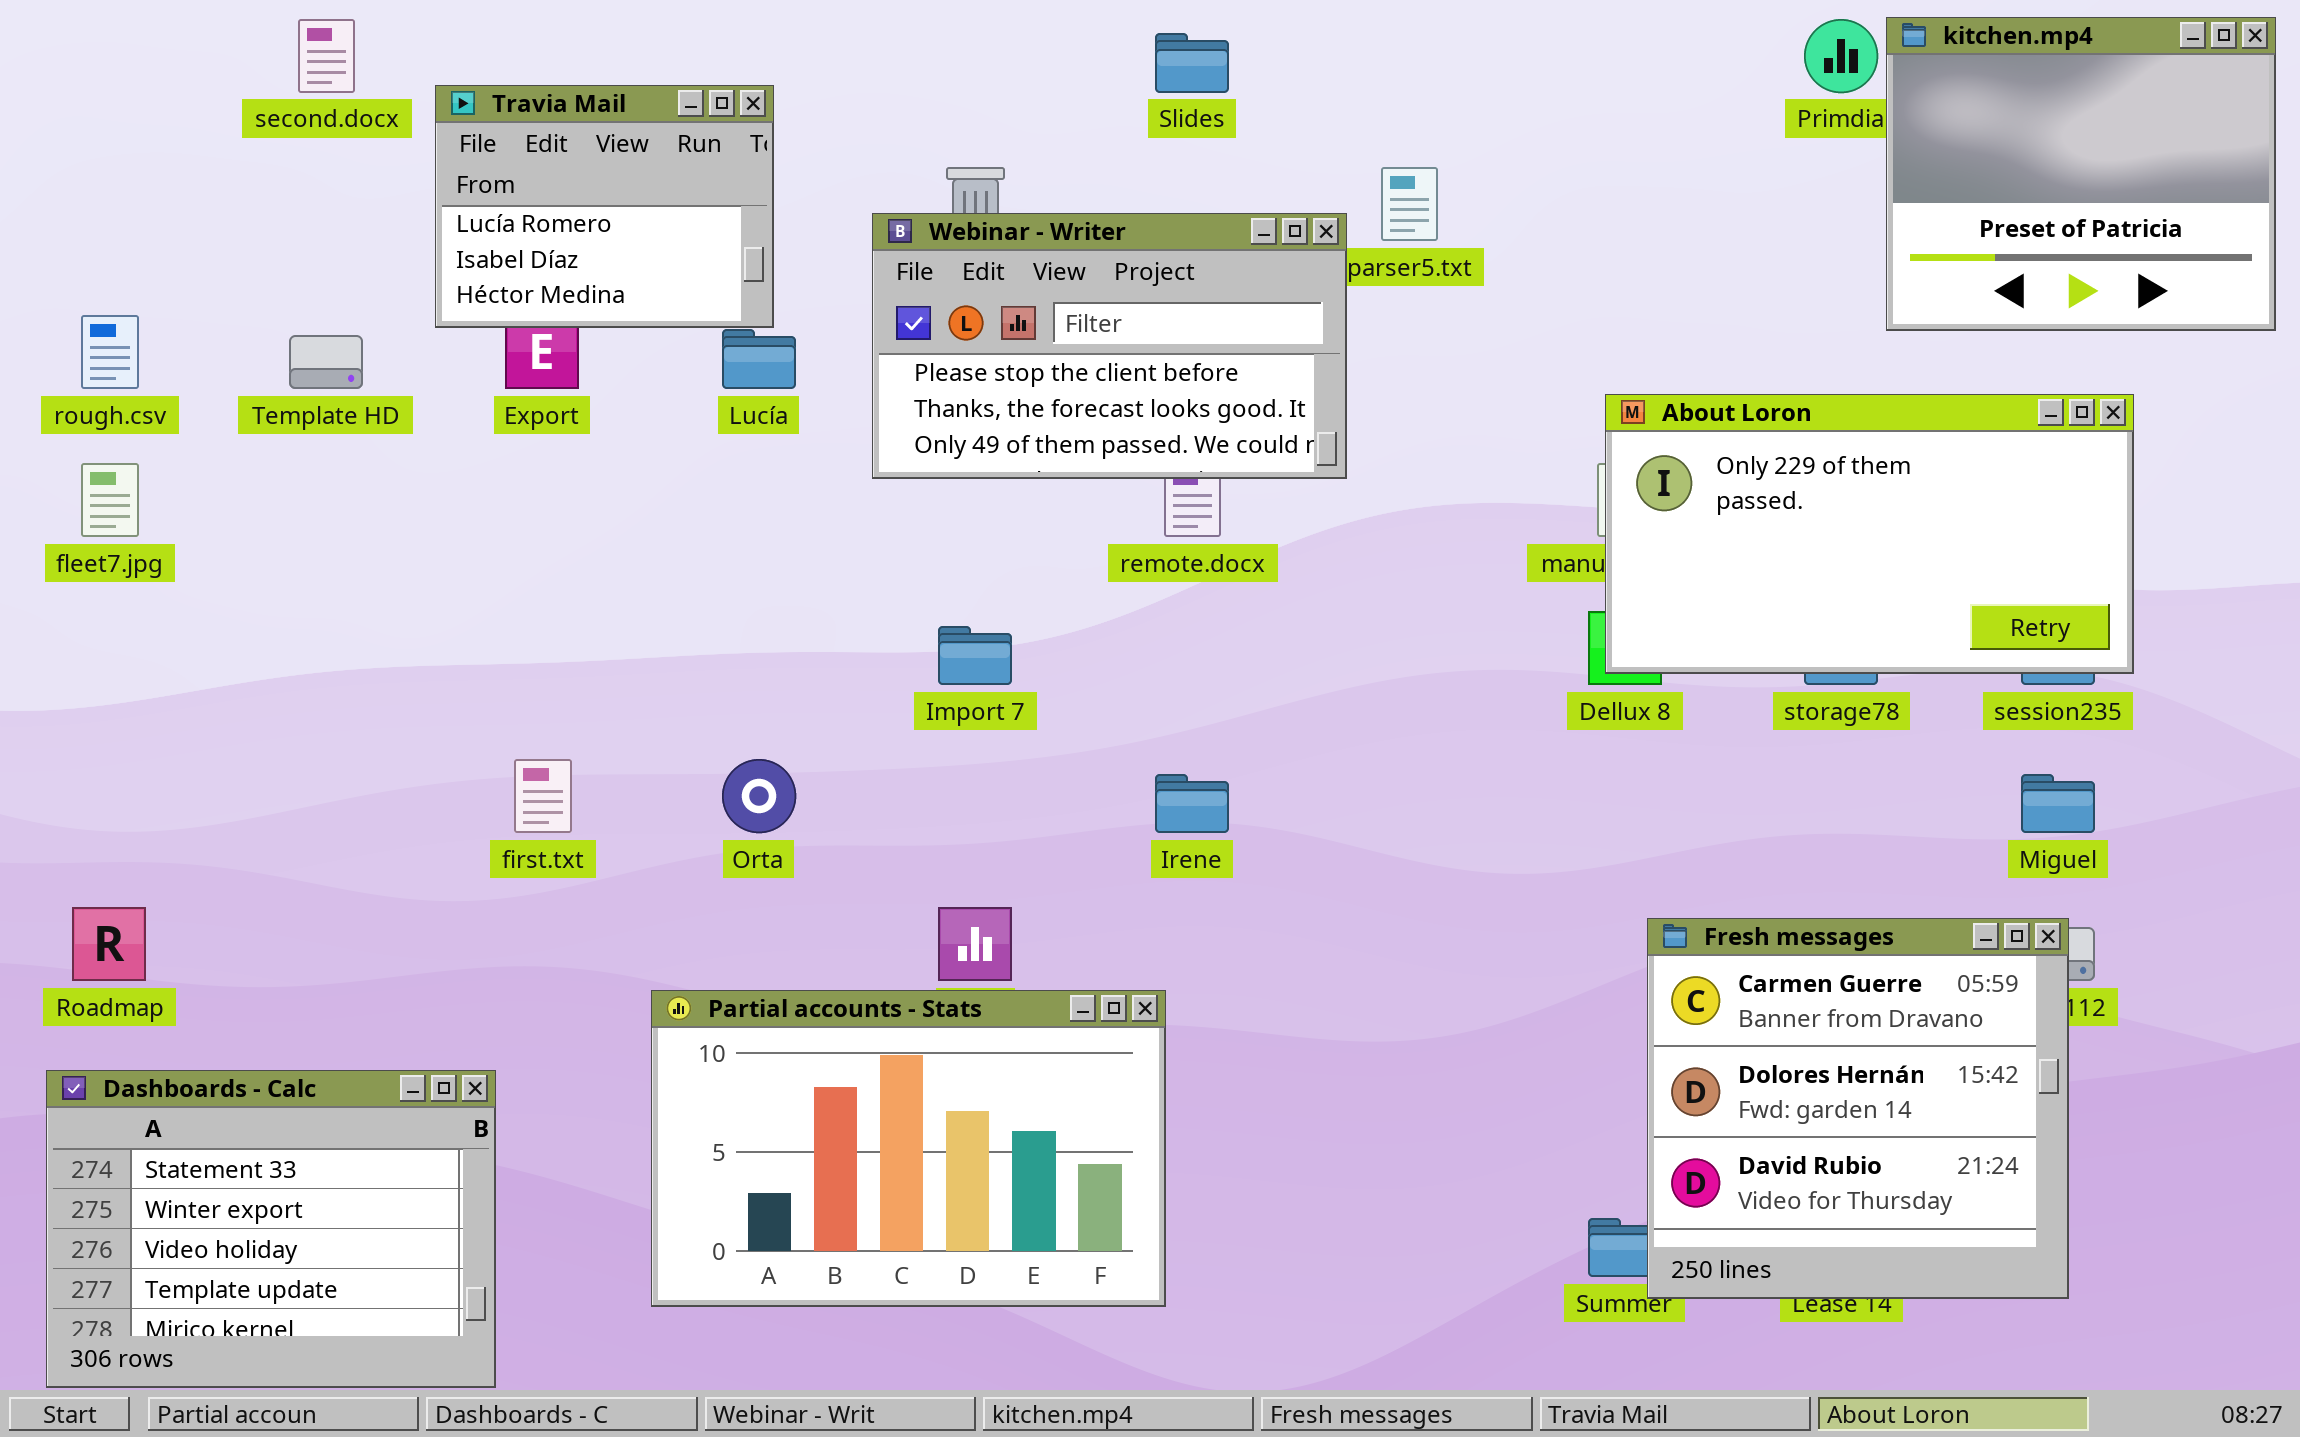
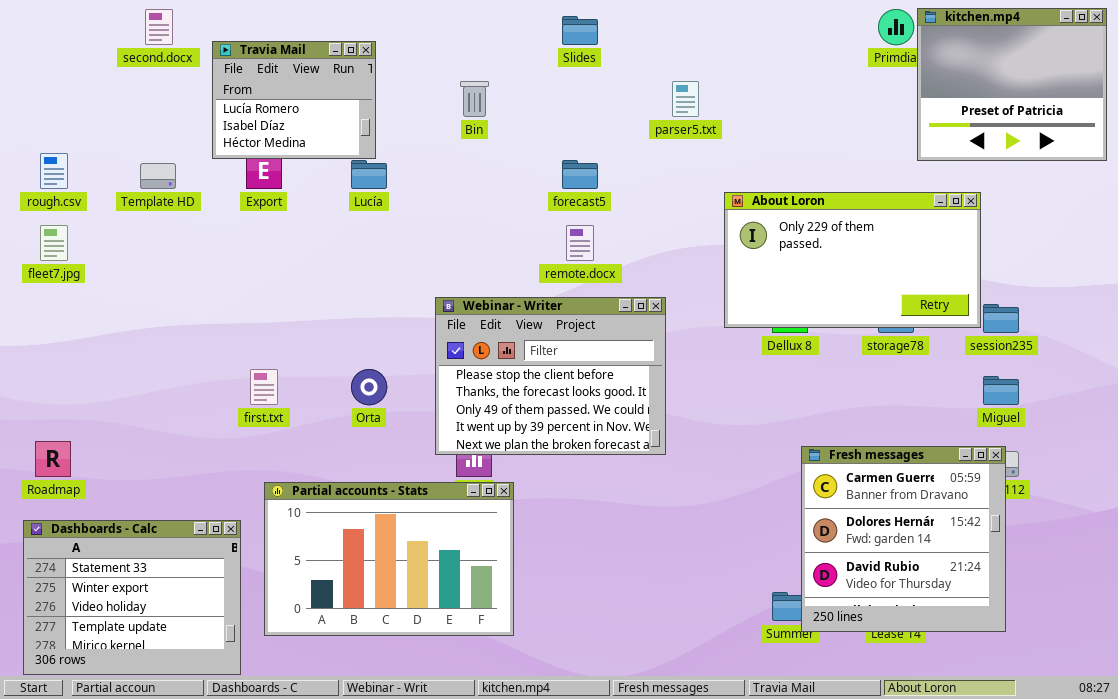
Webinar - Writer: [872,213,1347,479] -> [435,297,666,455], moved, resized
About Loron: [1605,394,2134,674] -> [724,192,981,328], moved
Partial accounts - Stats: [651,990,1166,1307] -> [264,482,514,636], moved

